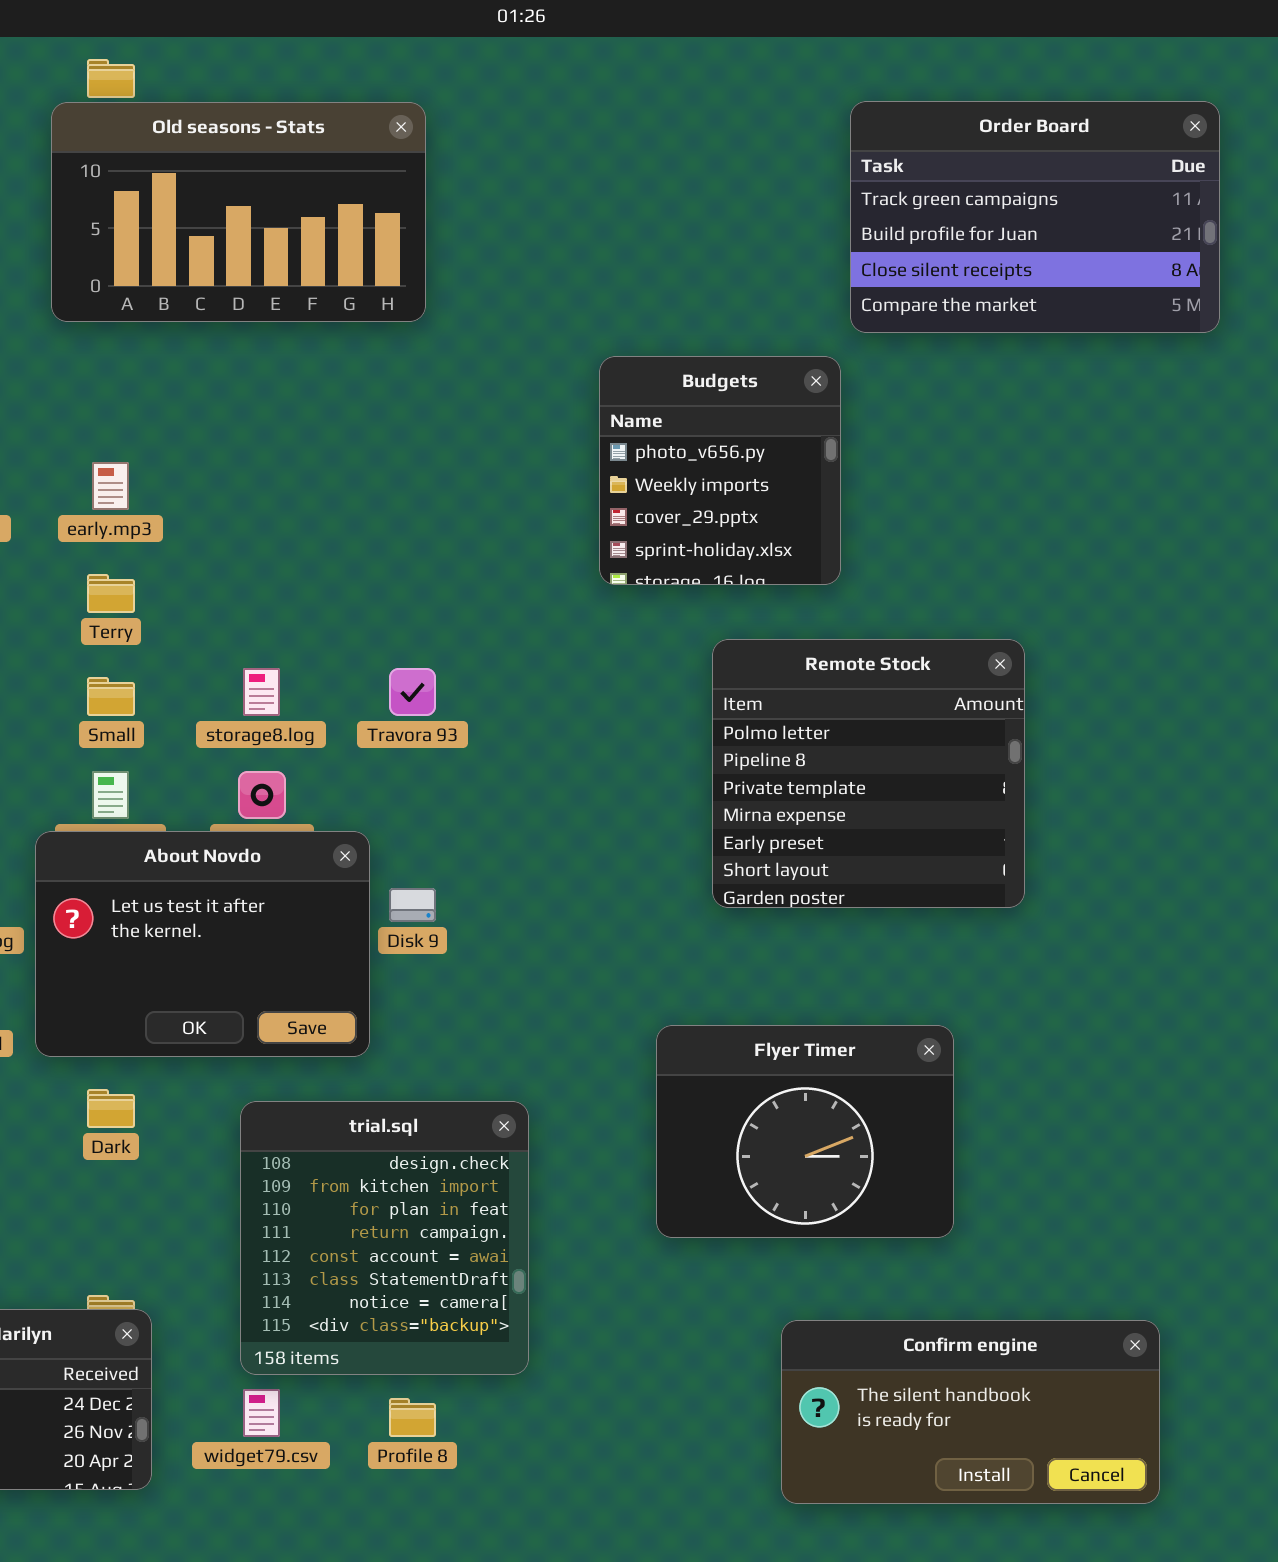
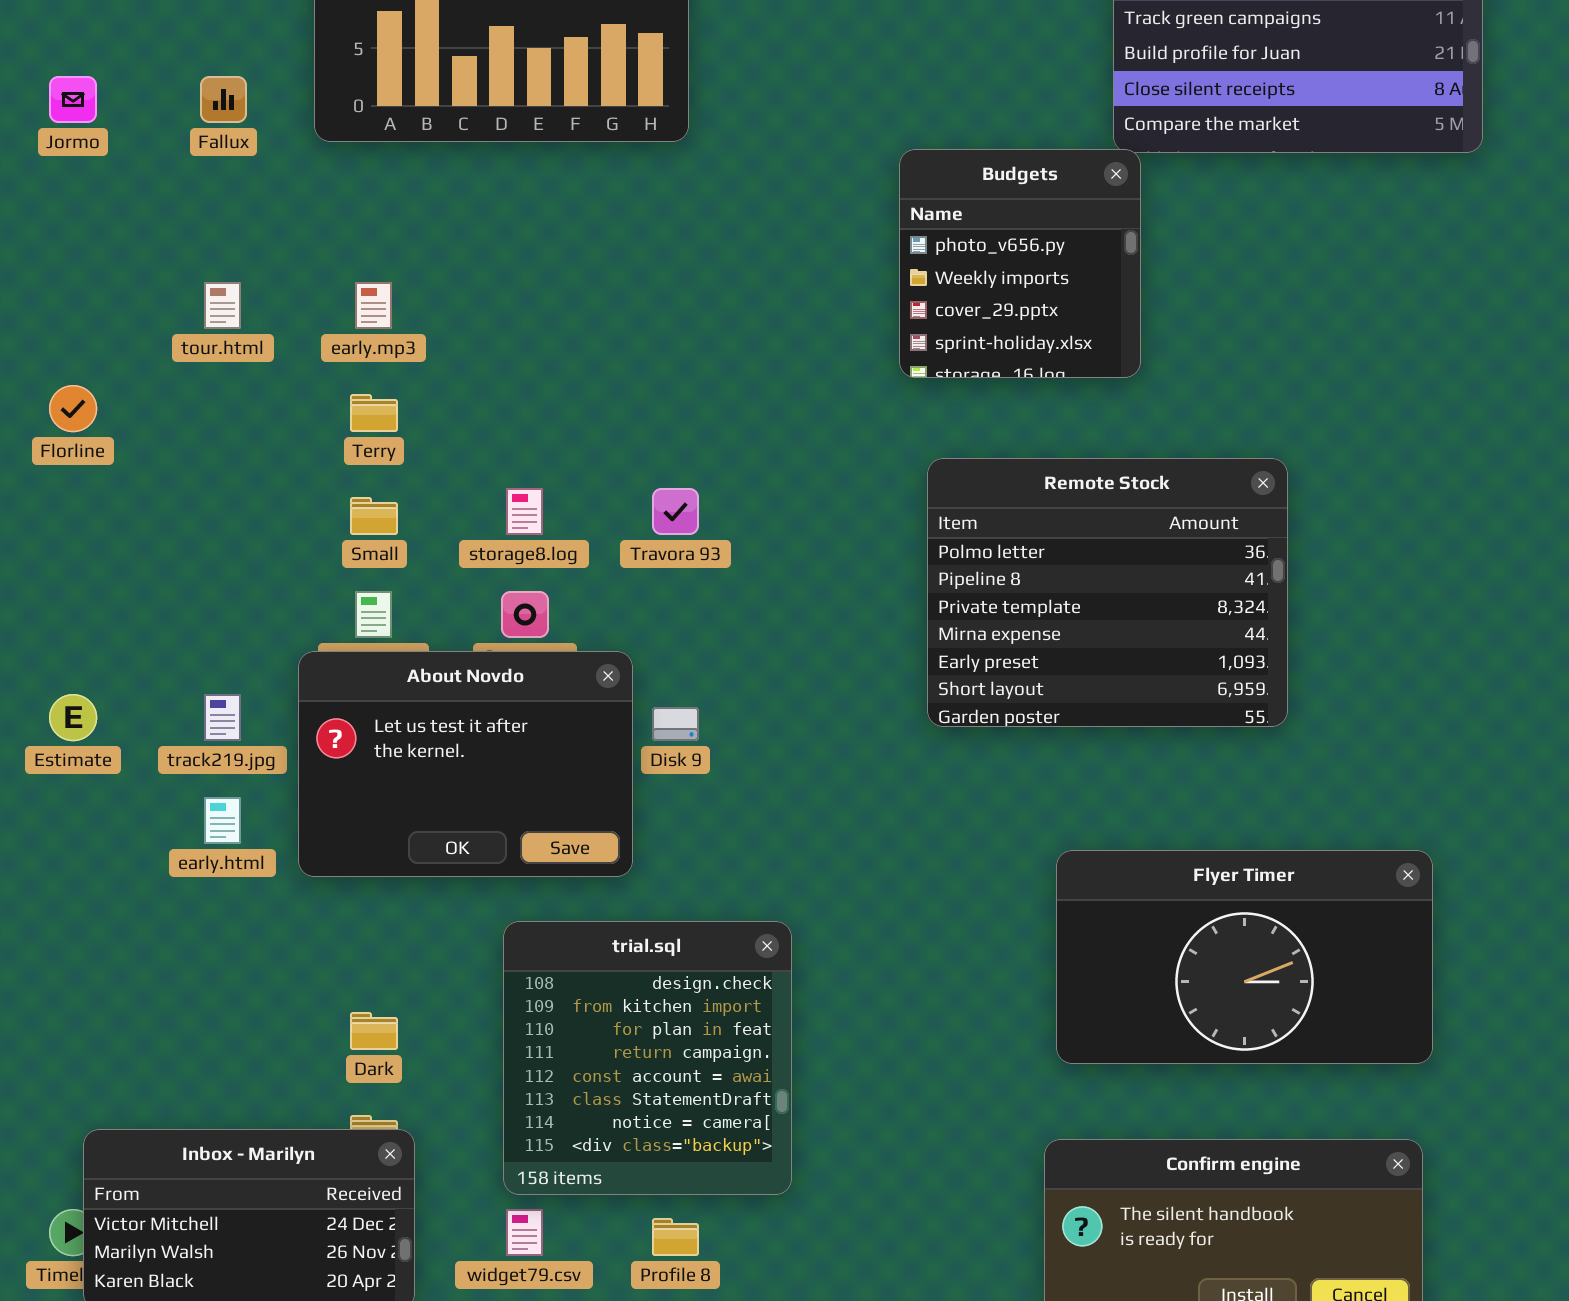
Budgets: [599,356,841,585] -> [899,149,1141,378], moved
Remote Stock: [712,639,1025,908] -> [927,458,1288,727], resized
Flyer Timer: [656,1025,954,1238] -> [1056,850,1433,1064], moved, resized
Dark: [87,1089,135,1128] -> [350,1012,398,1050], moved

